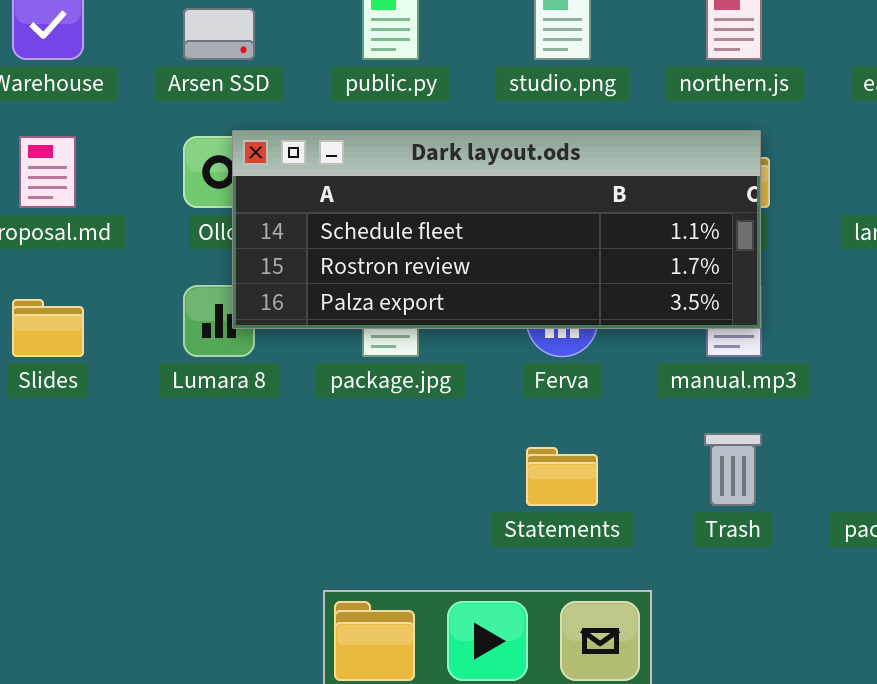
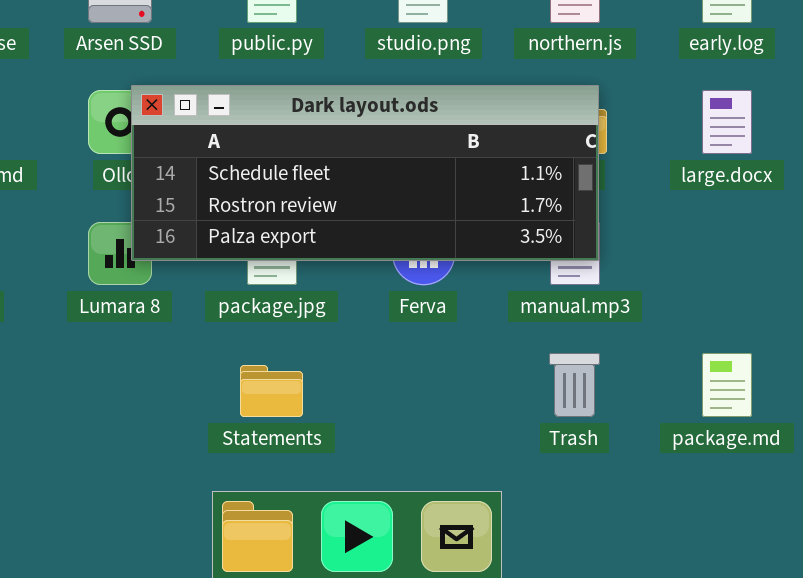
Statements: [526,447,598,506] -> [240,365,303,417], moved

